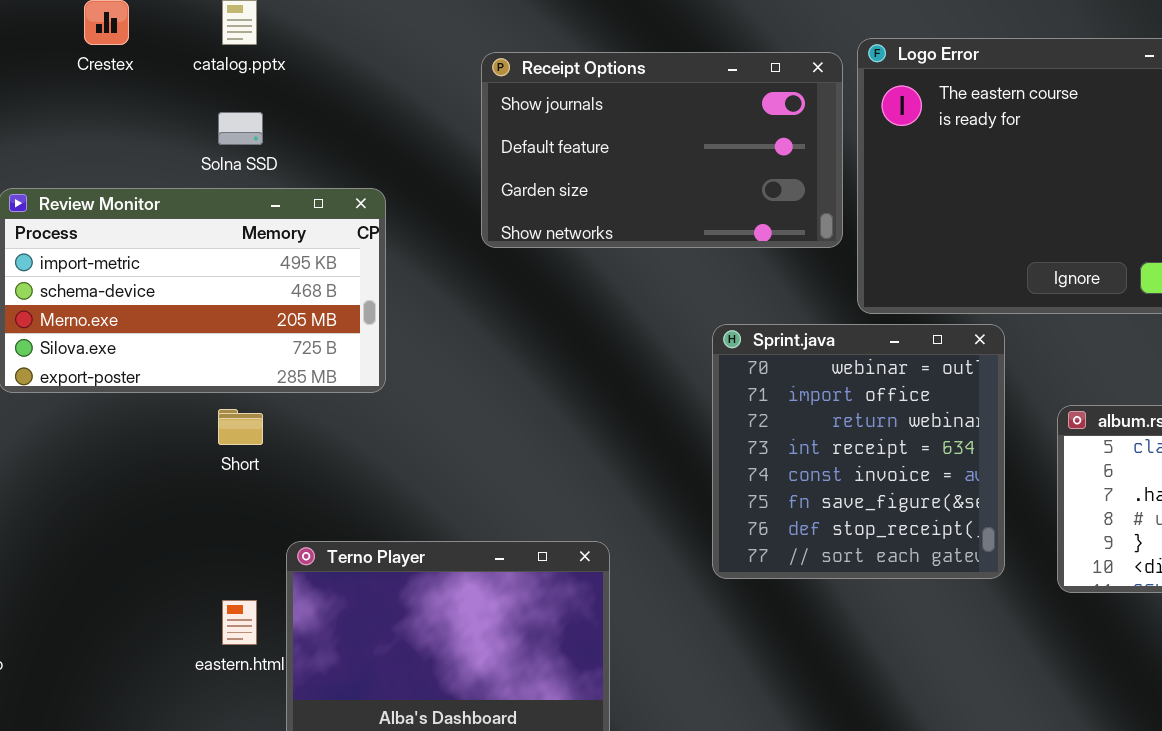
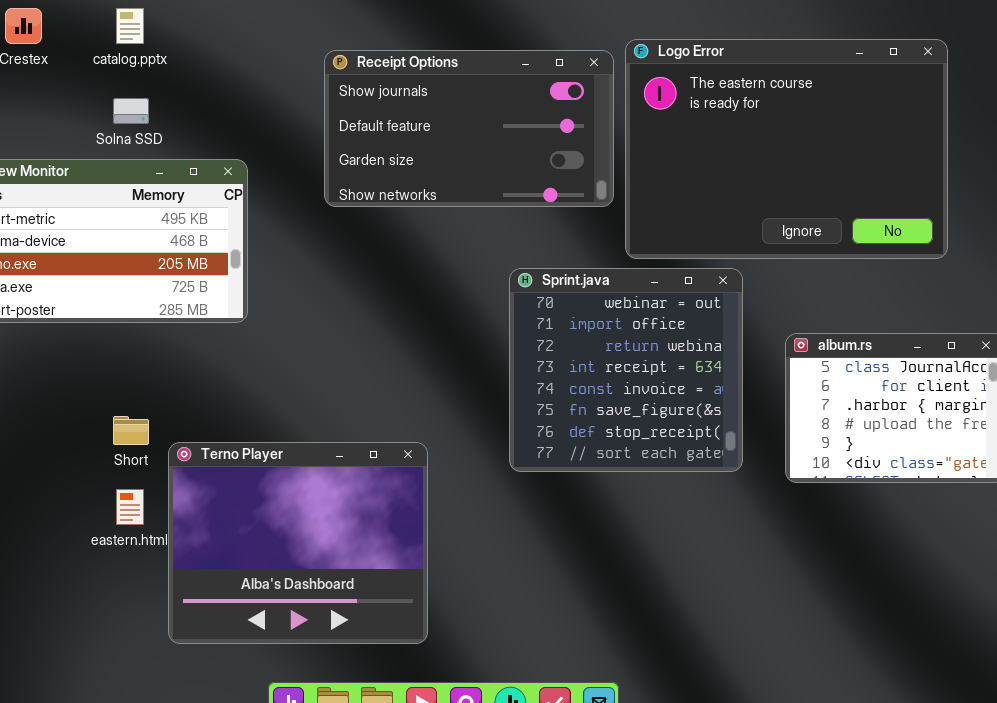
Short: [218,409,263,445] -> [113,416,149,445], moved

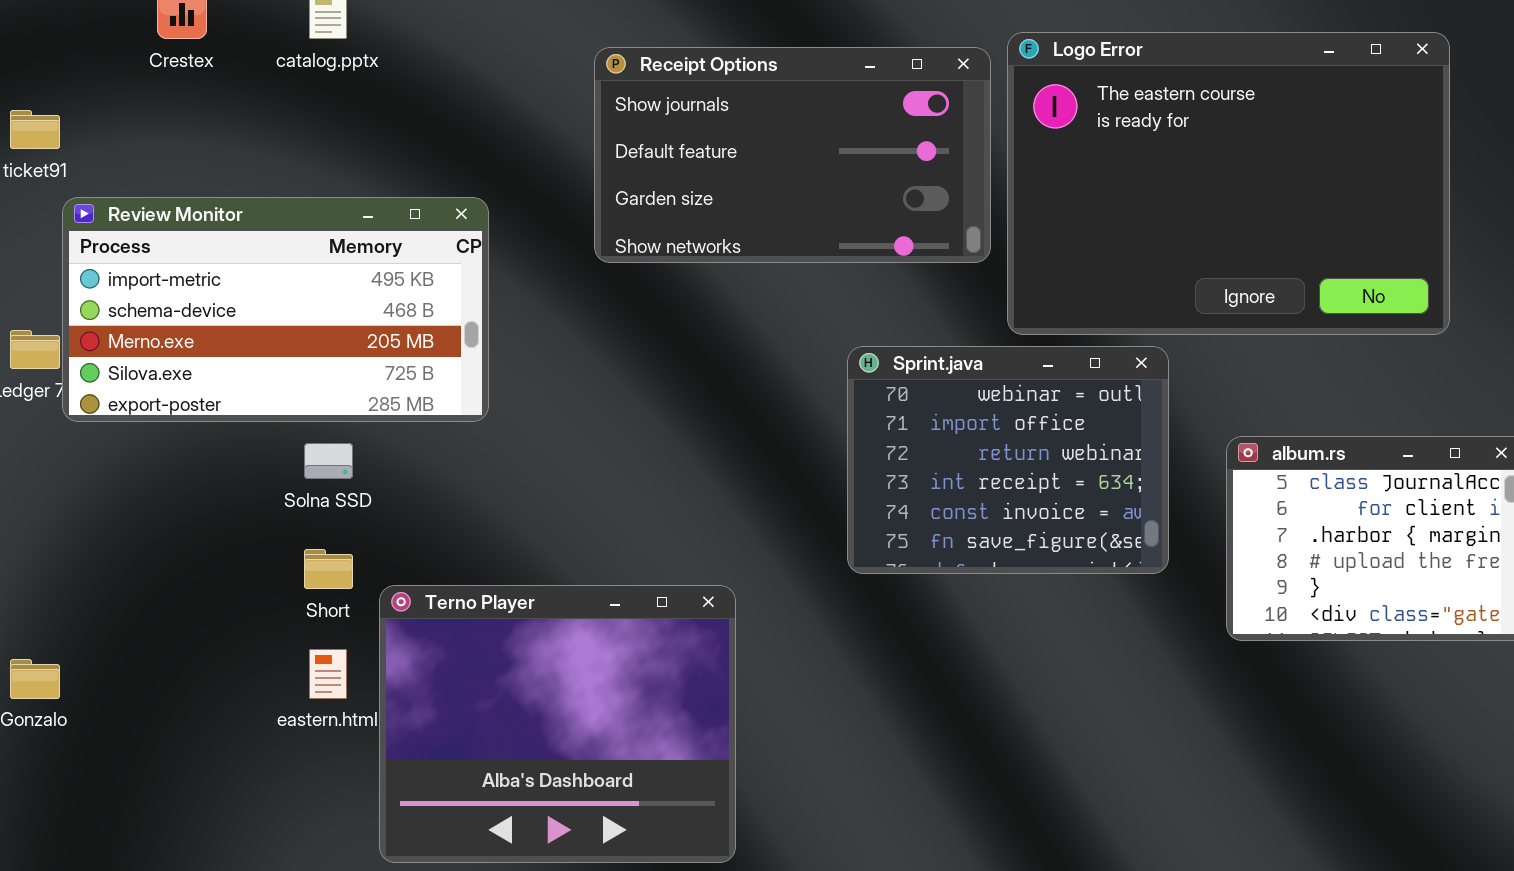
Solna SSD: [113,98,149,124] -> [304,443,353,479], moved
Sprint.java: [509,268,743,472] -> [847,346,1169,574], resized

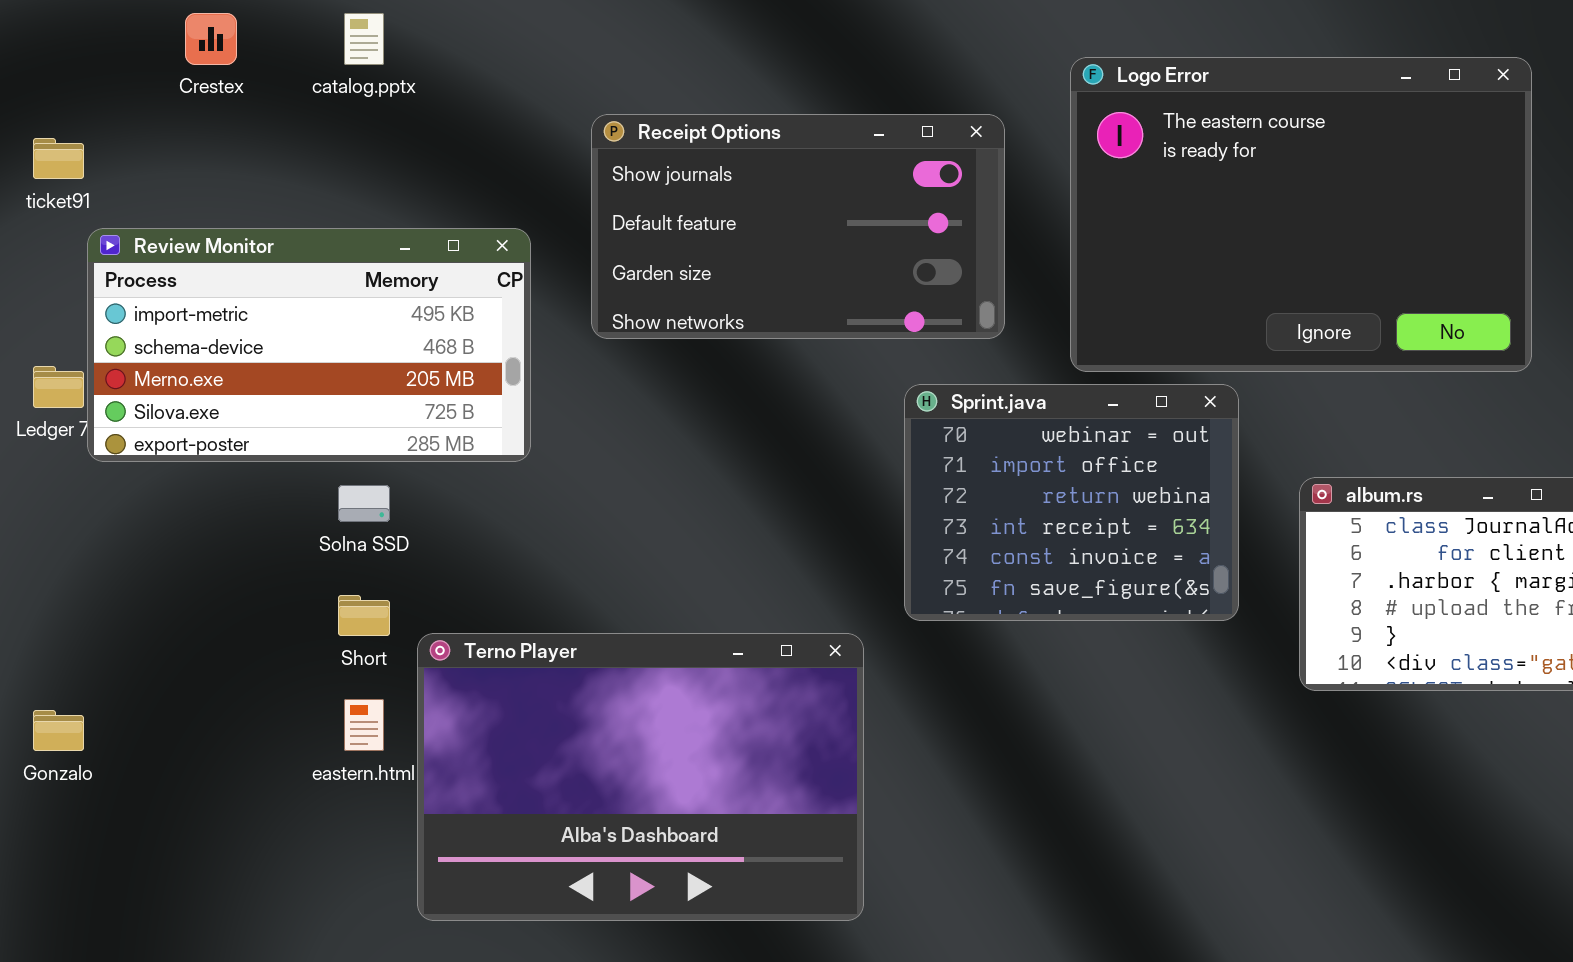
Receipt Options: [594,47,991,263] -> [591,114,1005,339], moved
Terno Player: [379,585,736,863] -> [417,633,864,921], resized

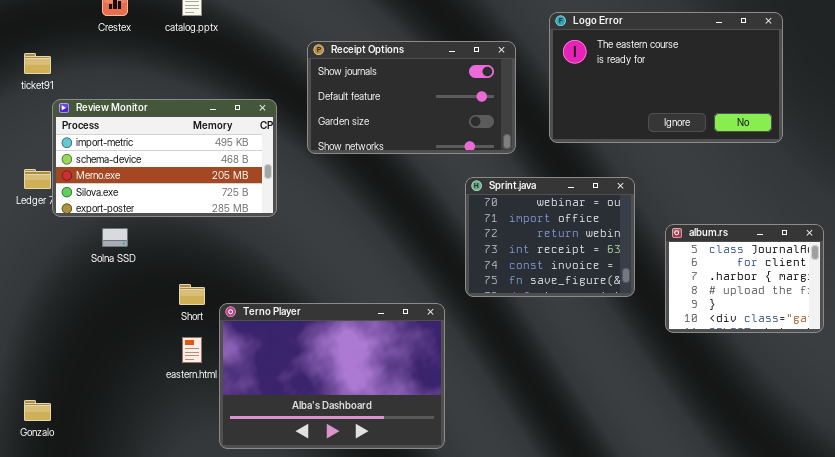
Logo Error: [1070,57,1532,372] -> [549,12,783,143], resized
Solna SSD: [338,485,390,522] -> [102,228,128,247], moved
Gonzalo: [33,710,84,751] -> [24,400,51,421], moved

